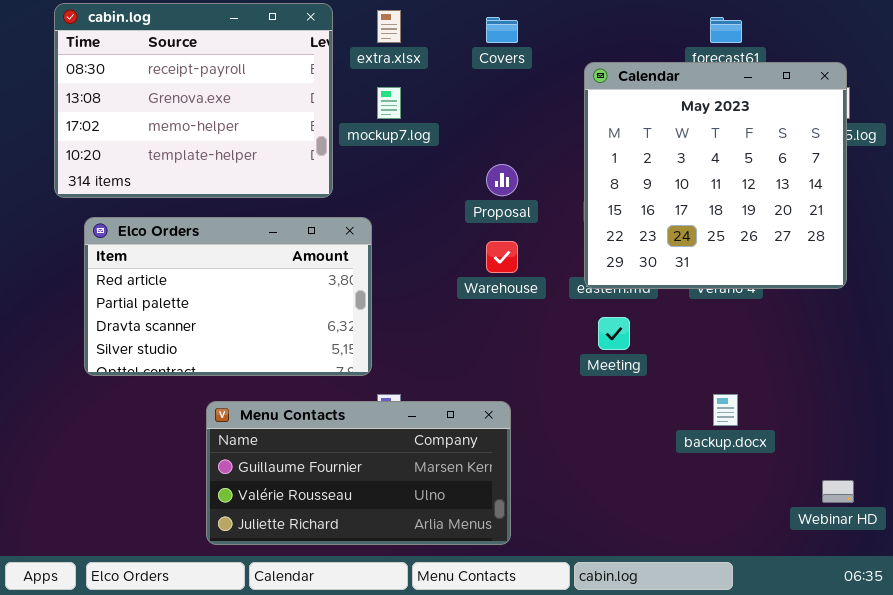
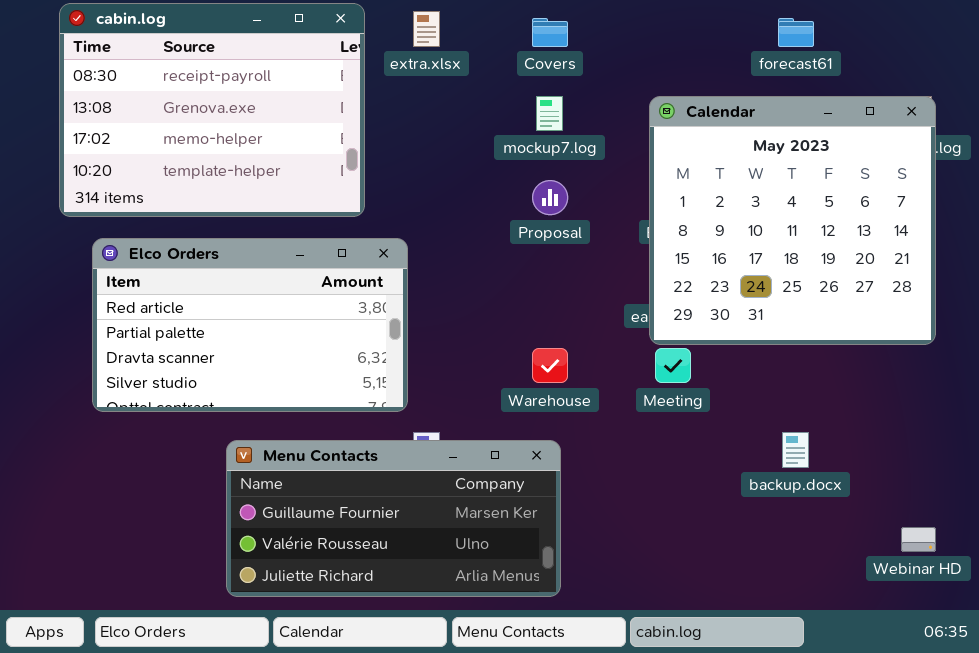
Calendar: [584,62,847,289] -> [649,96,936,345], moved
mockup7.log: [377,87,401,119] -> [536,96,563,131], moved
Warehouse: [486,241,518,273] -> [532,348,568,383], moved

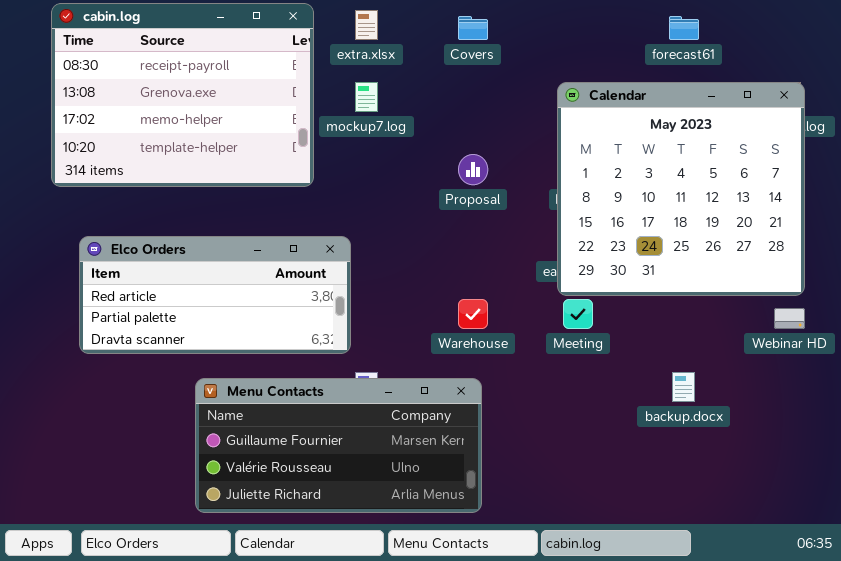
mockup7.log: [536,96,563,131] -> [355,82,378,112], moved
Elco Orders: [92,238,408,412] -> [79,236,351,354], resized
Webinar HD: [901,527,936,552] -> [774,308,805,329], moved

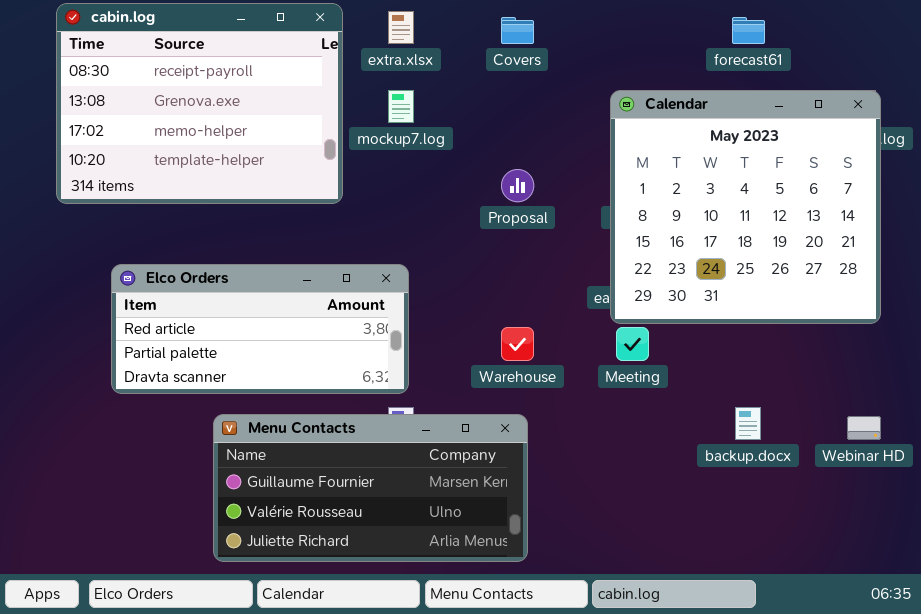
Elco Orders: [79,236,351,354] -> [111,264,409,394], moved
Webinar HD: [774,308,805,329] -> [847,416,881,440], moved

